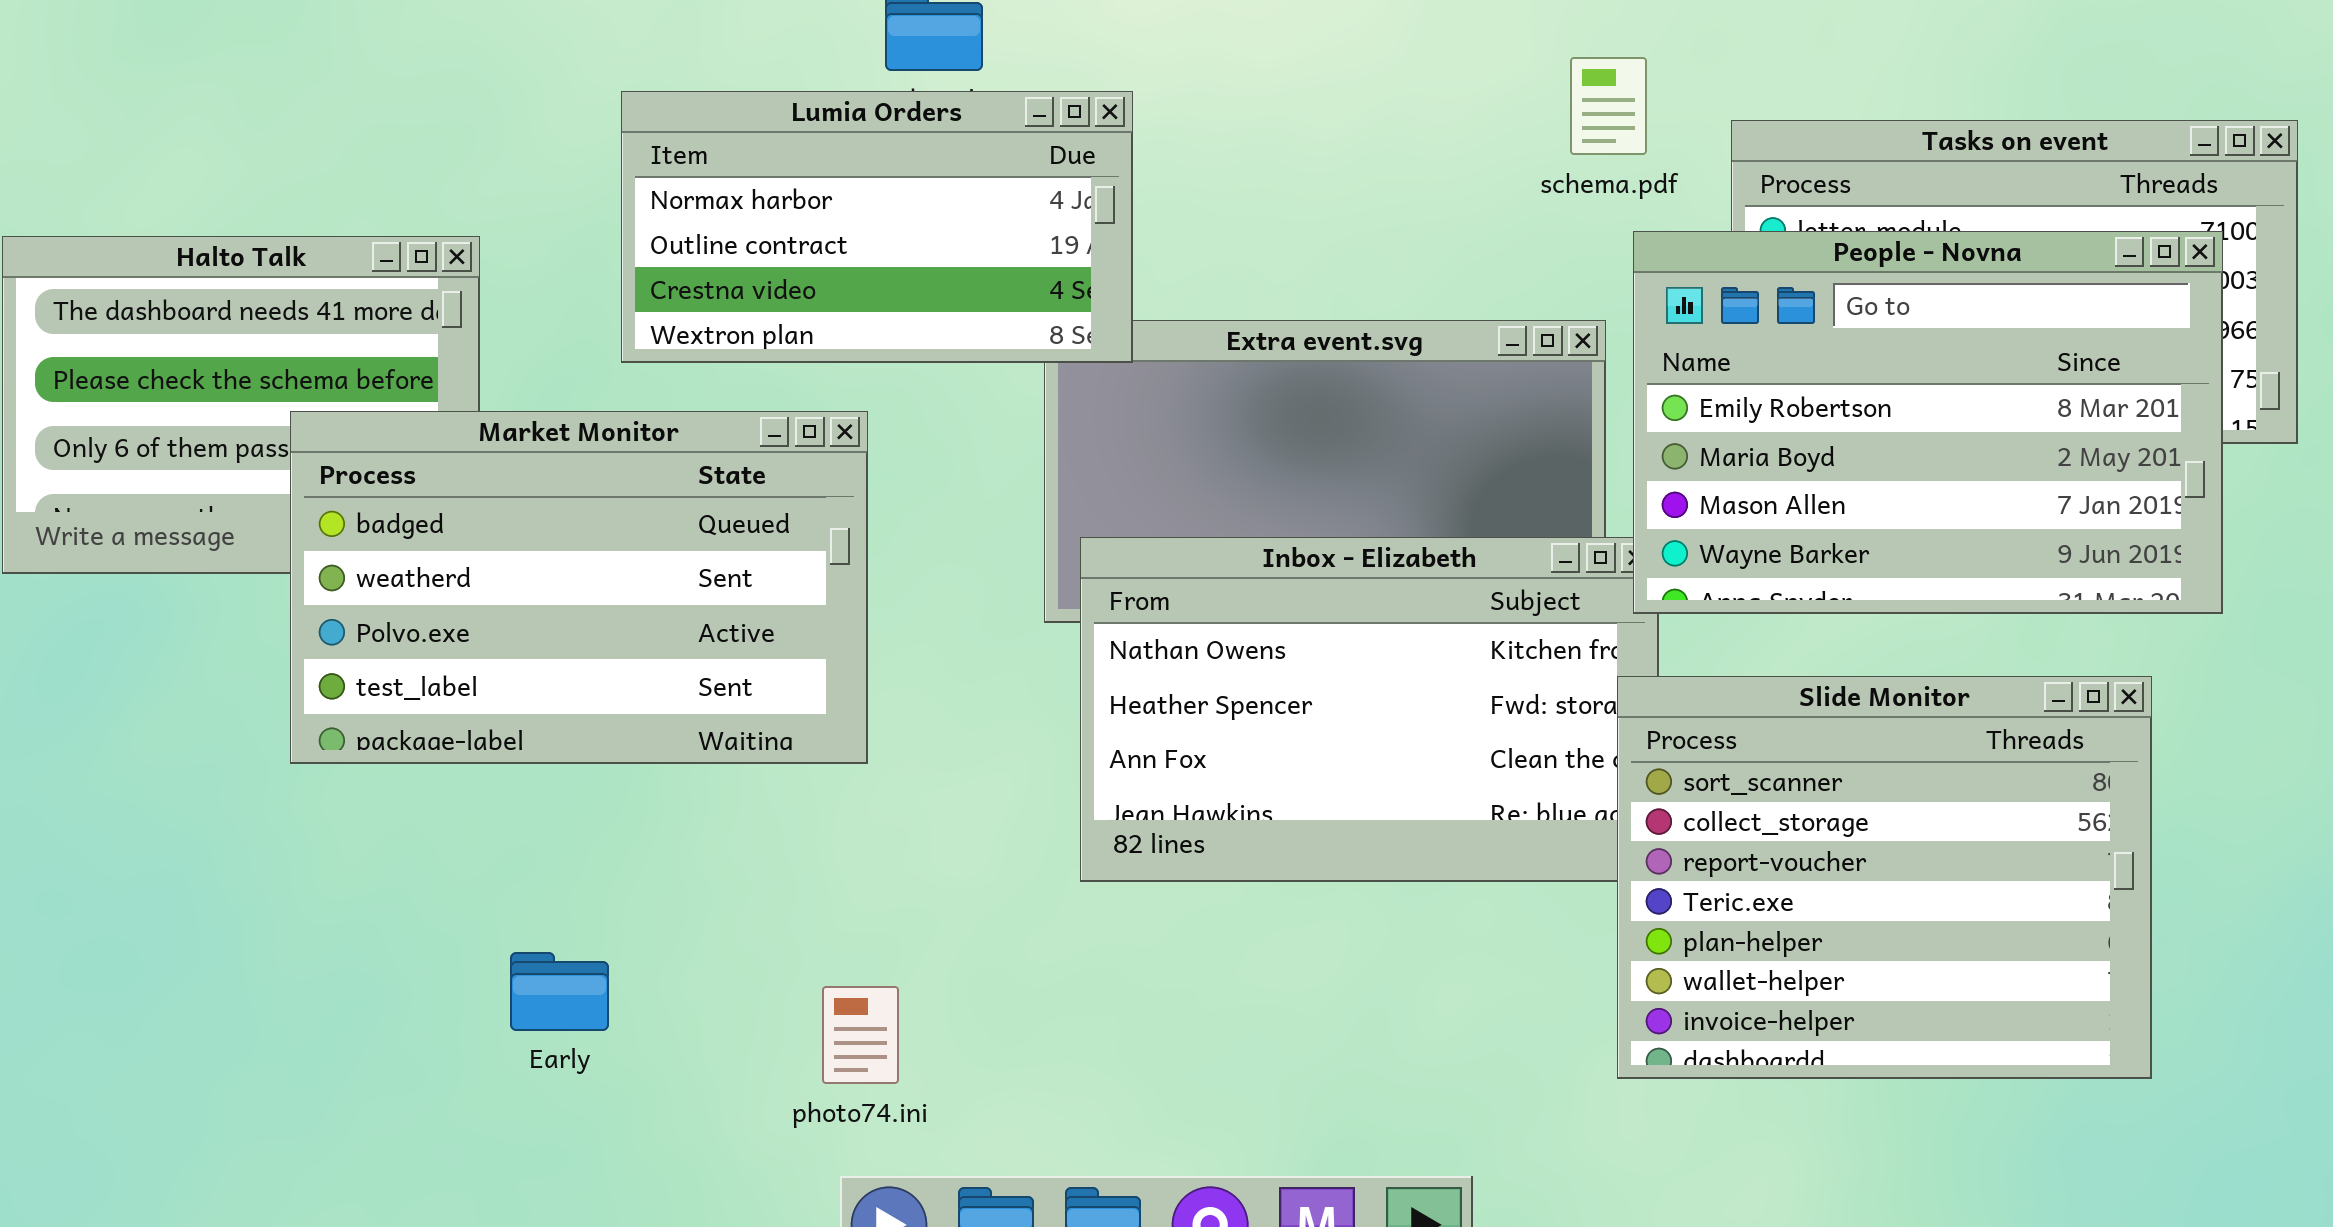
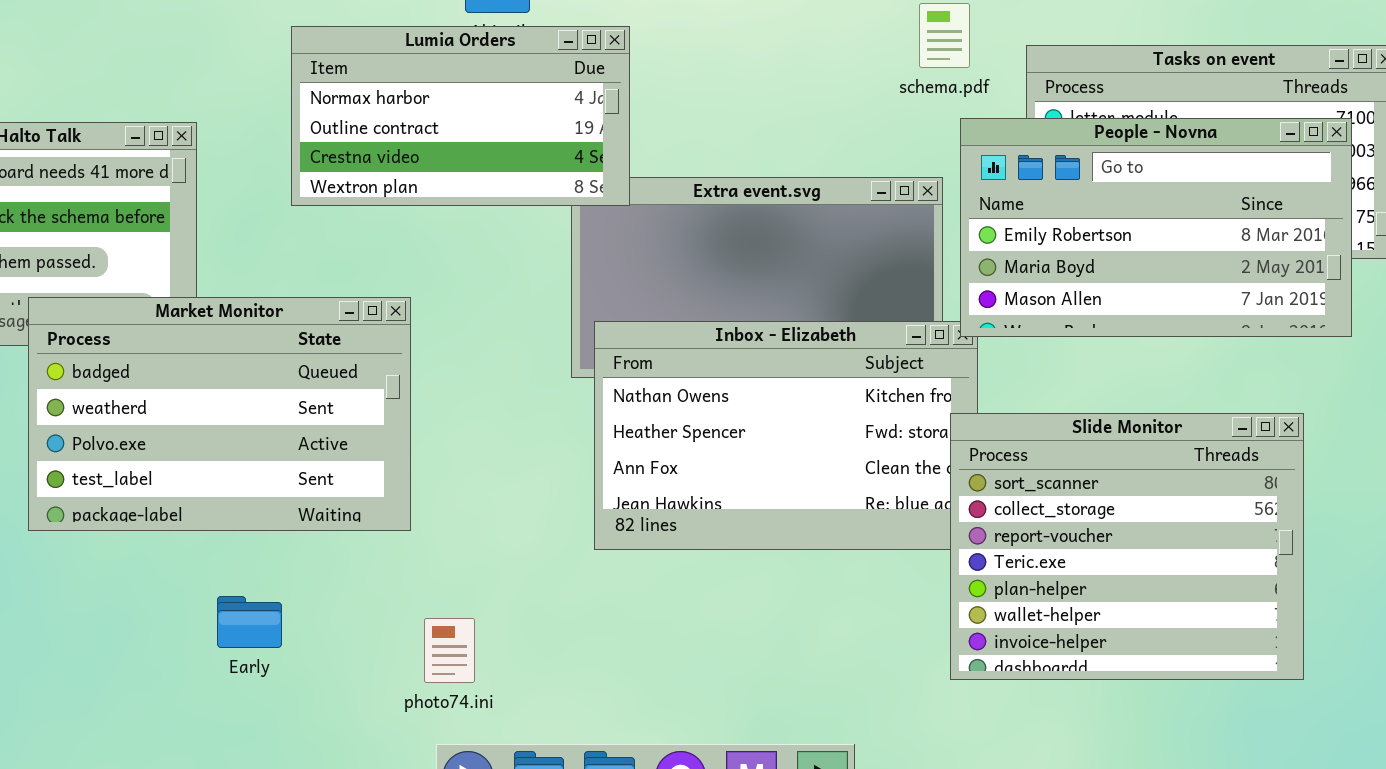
People - Novna: [1633,231,2223,614] -> [960,118,1352,337], resized
Market Monitor: [290,411,868,764] -> [28,297,411,531], moved

